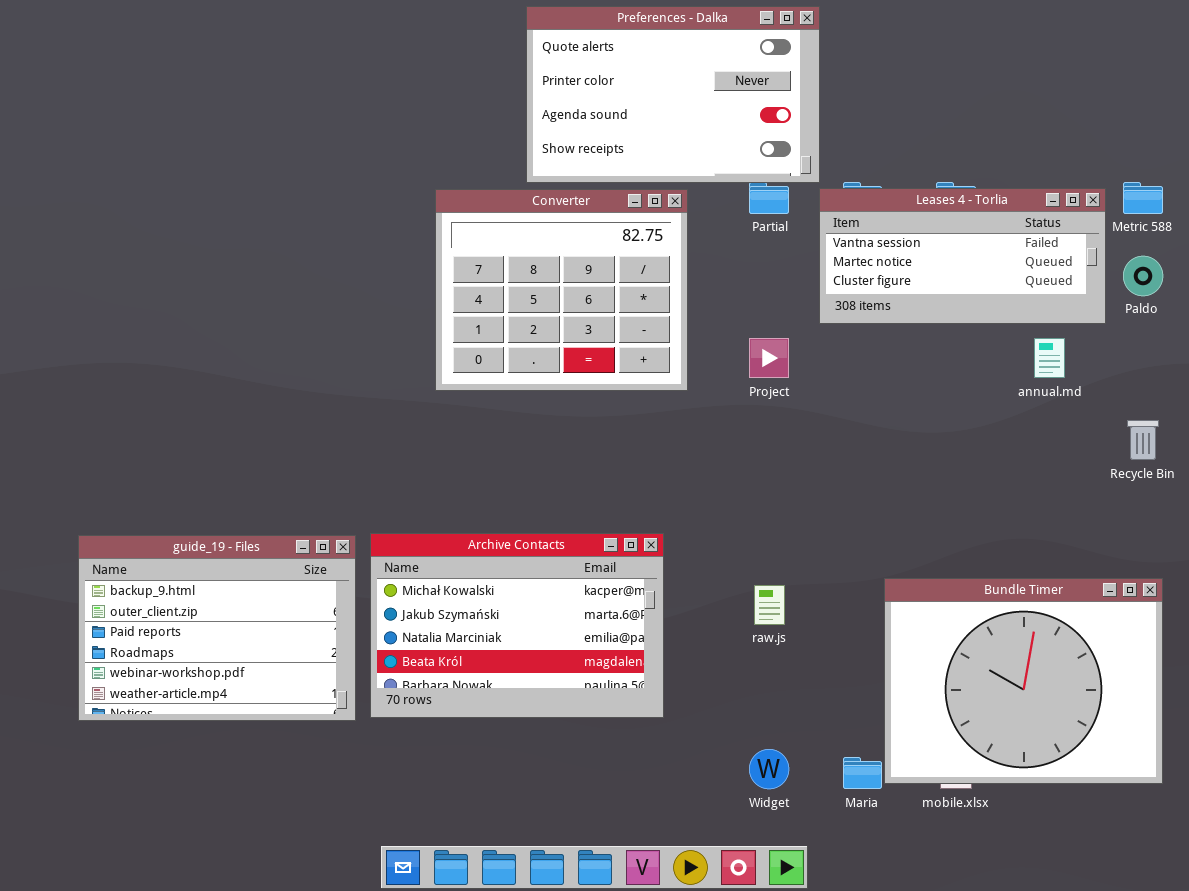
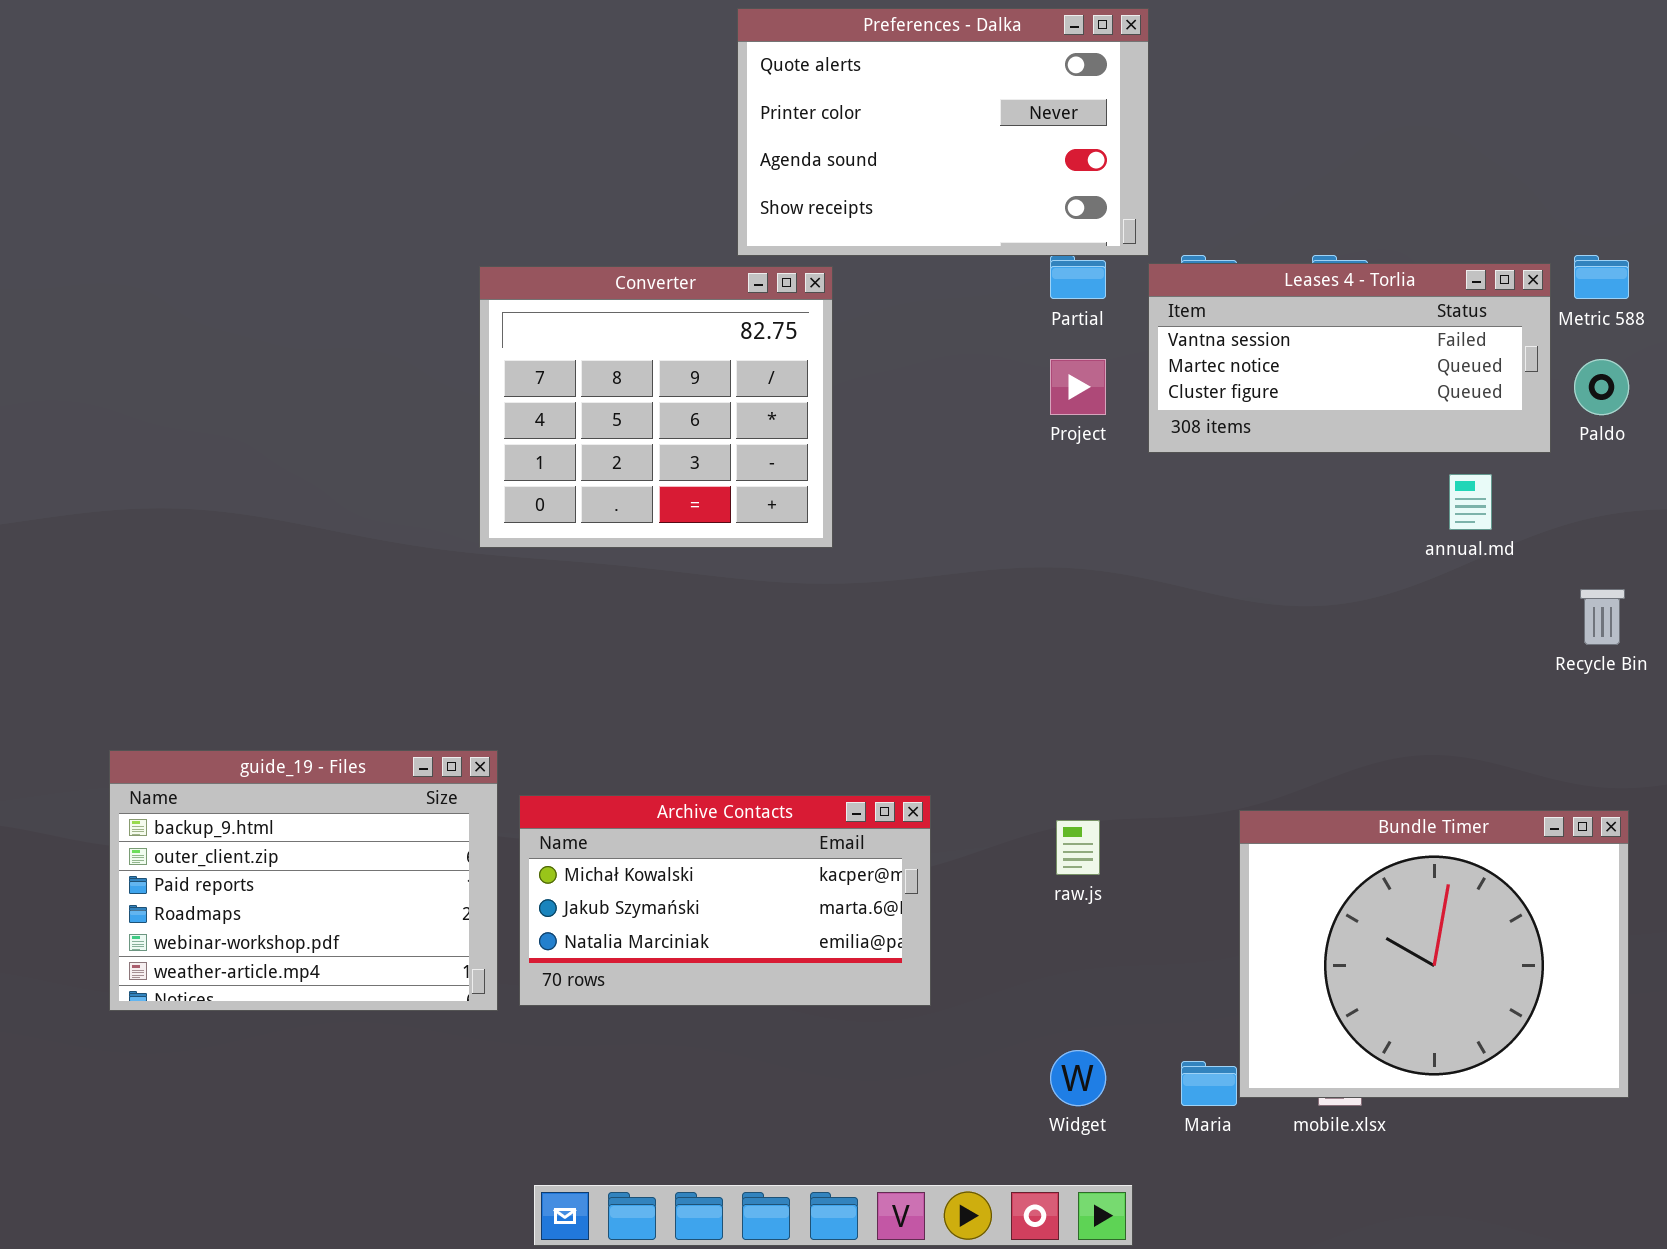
Converter: [435,189,688,391] -> [479,266,833,548], moved
Project: [749,338,789,378] -> [1050,359,1106,415], moved
Archive Contacts: [370,533,664,718] -> [519,795,931,1006], resized

